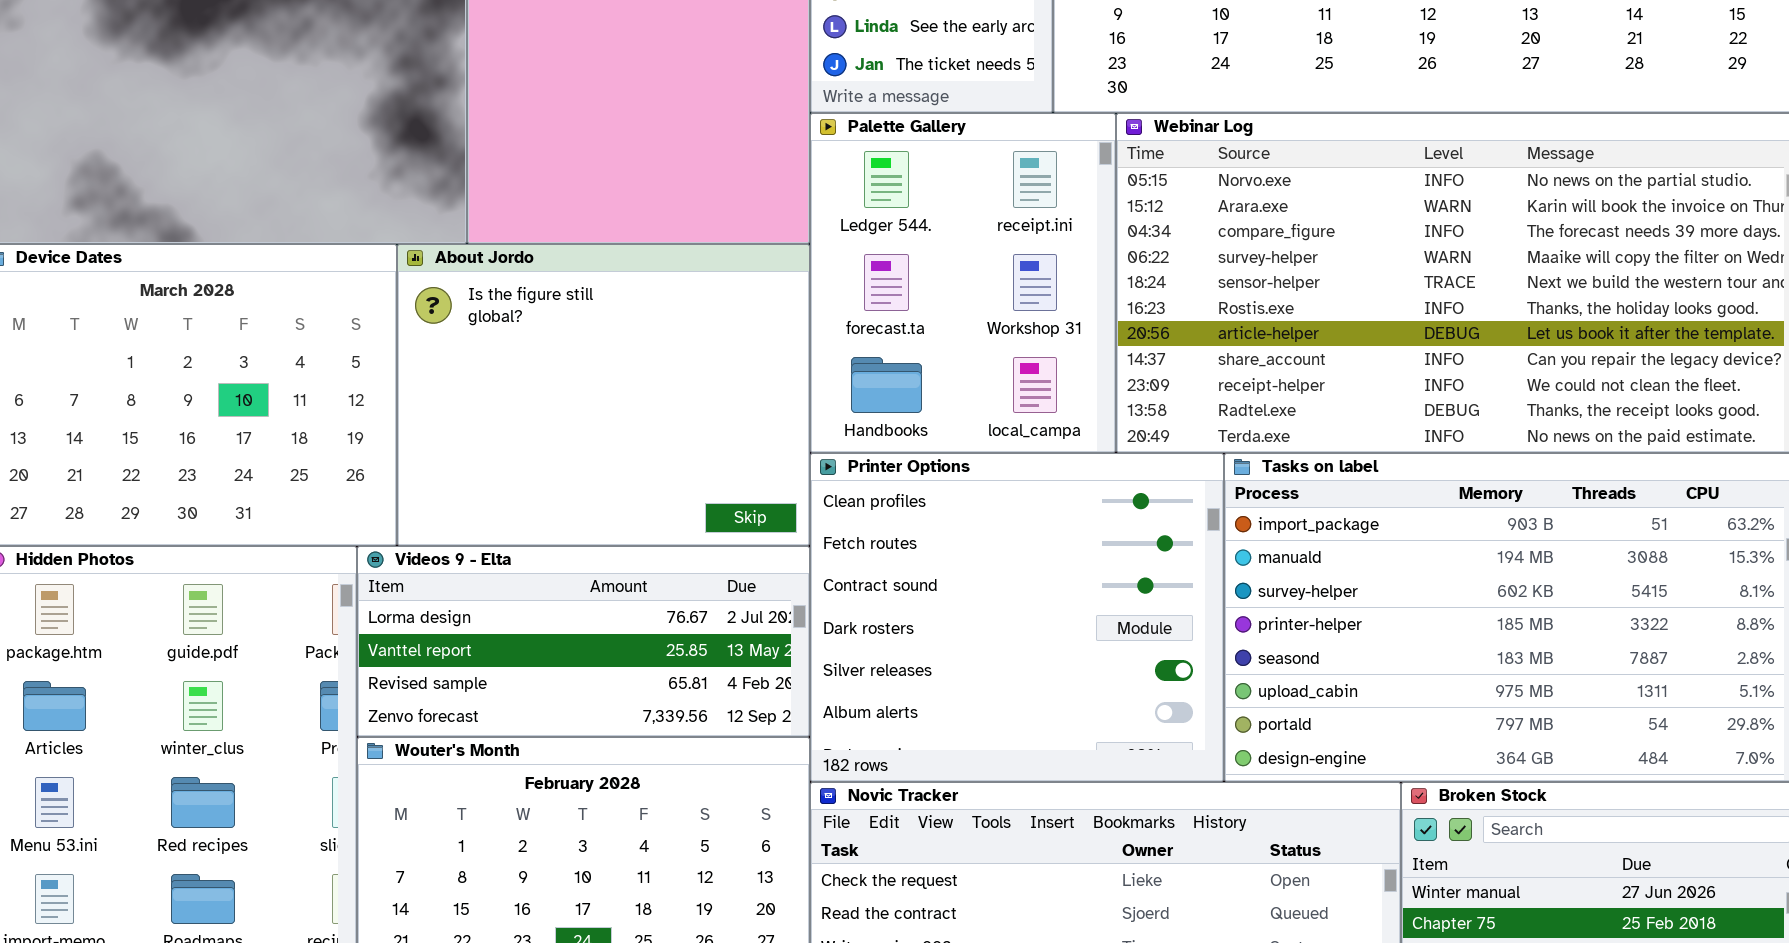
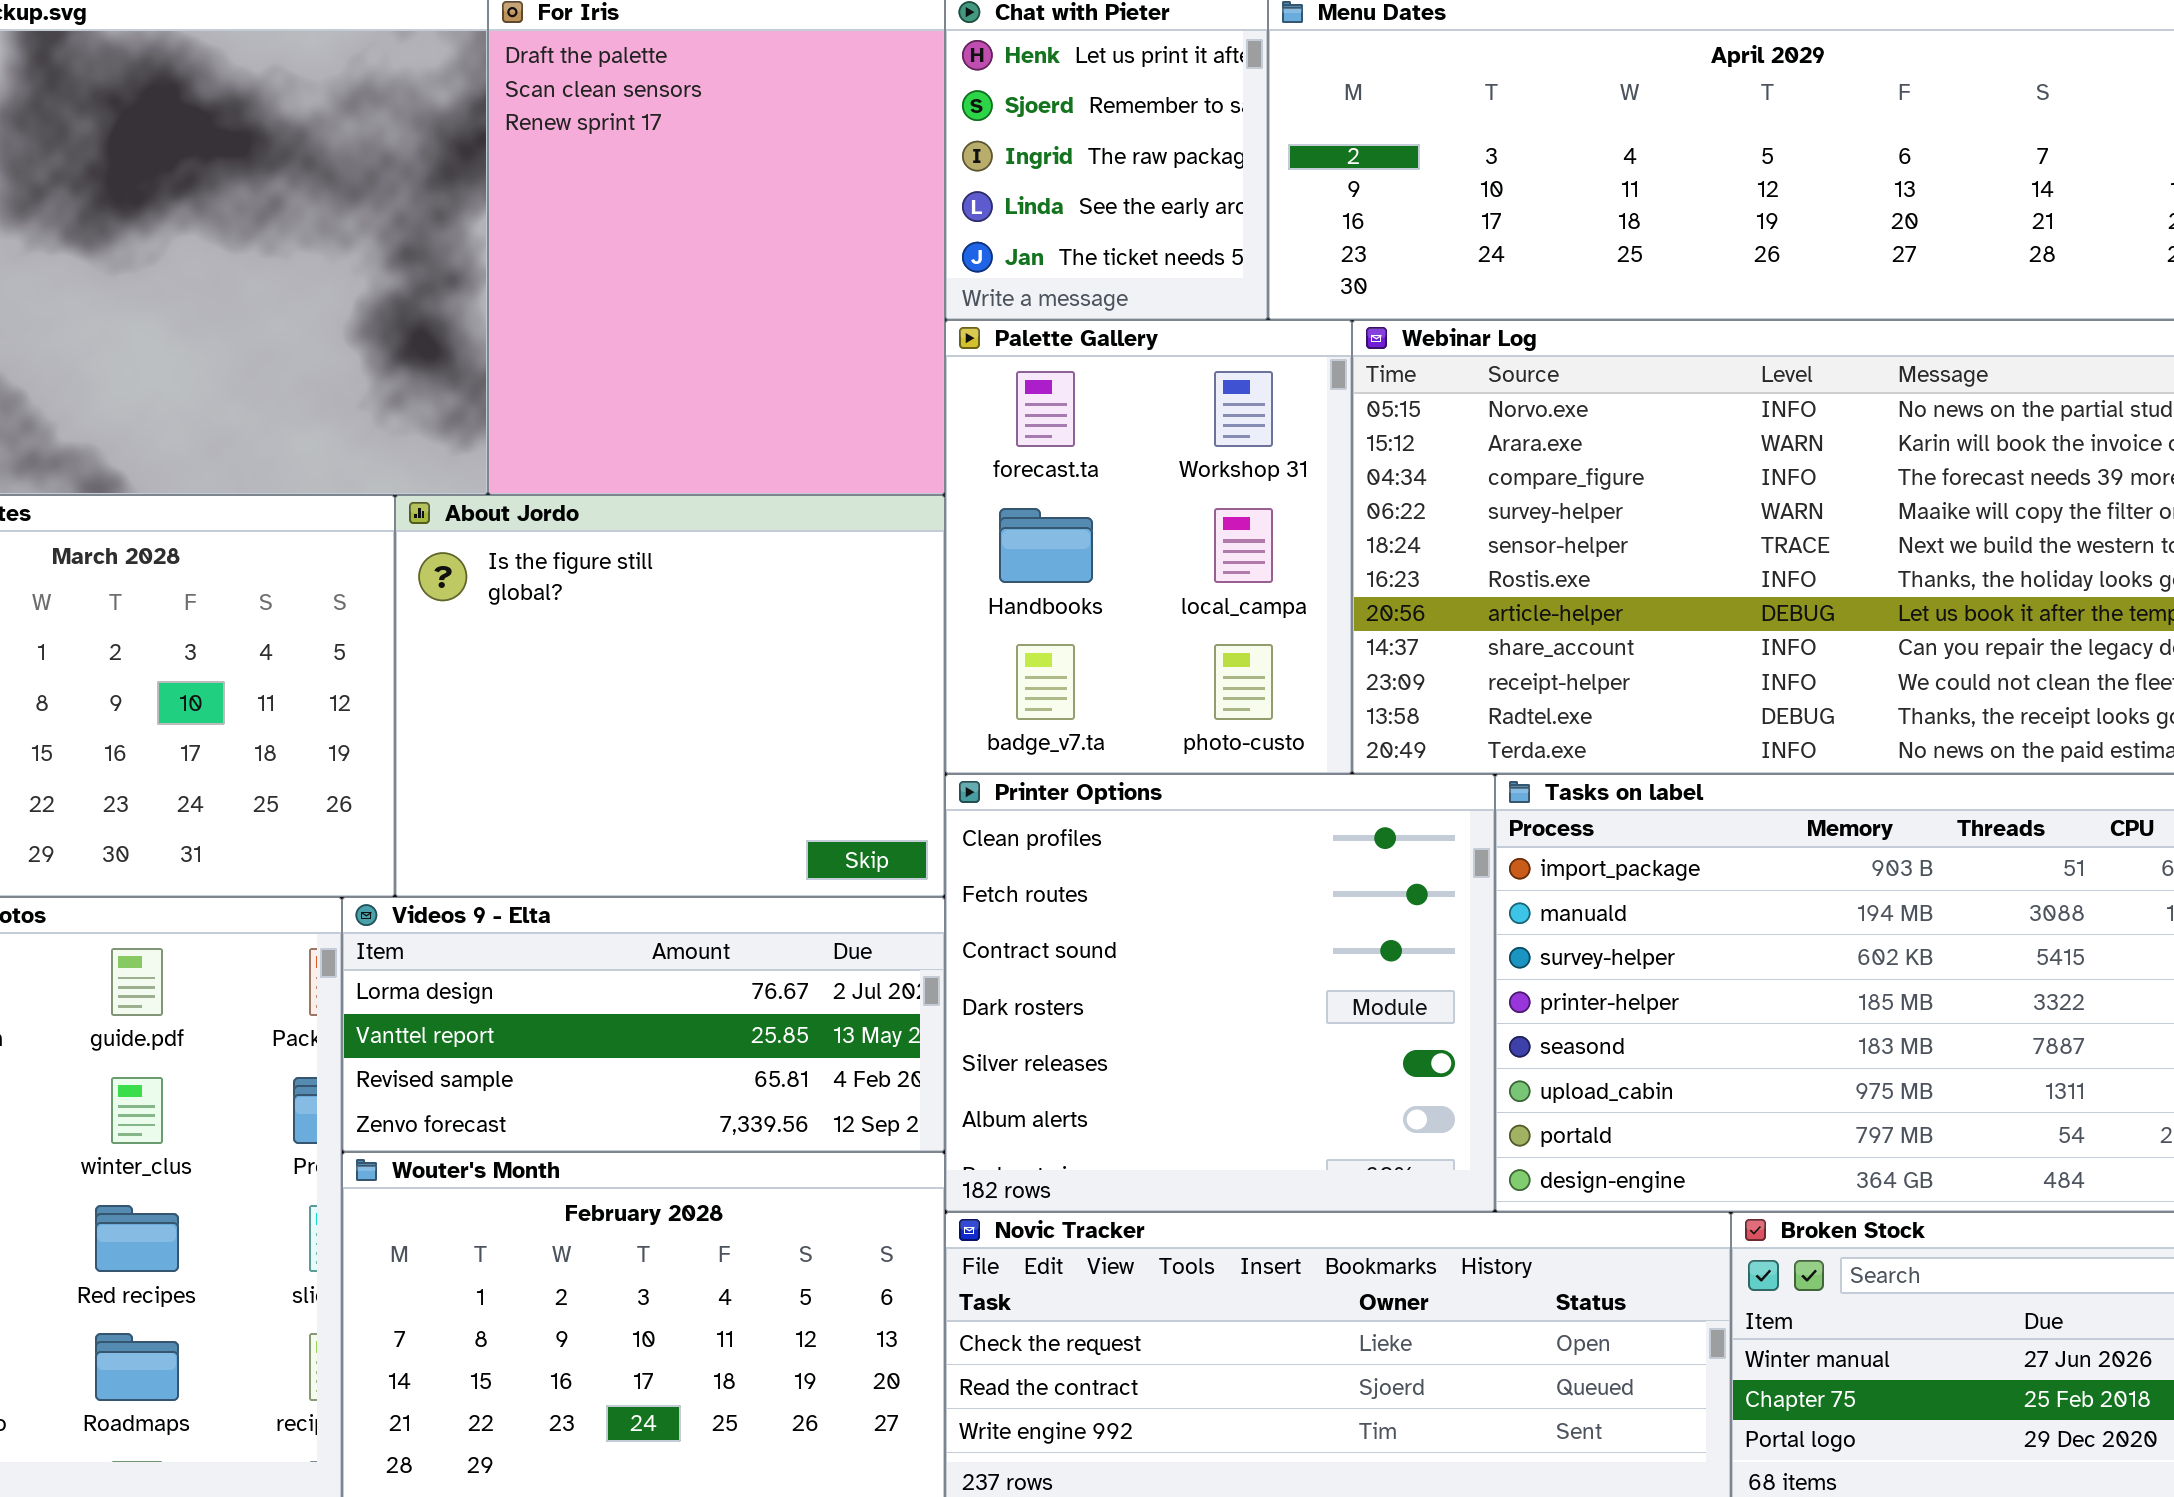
Palette Gallery: [810,113,1116,453] -> [945,320,1352,774], scrolled down 1 row

